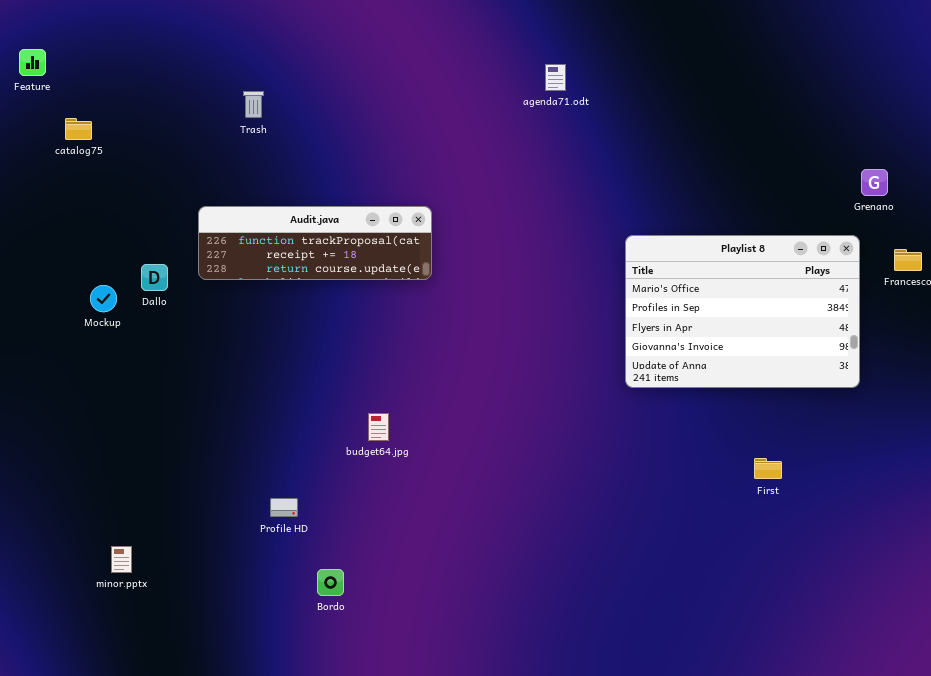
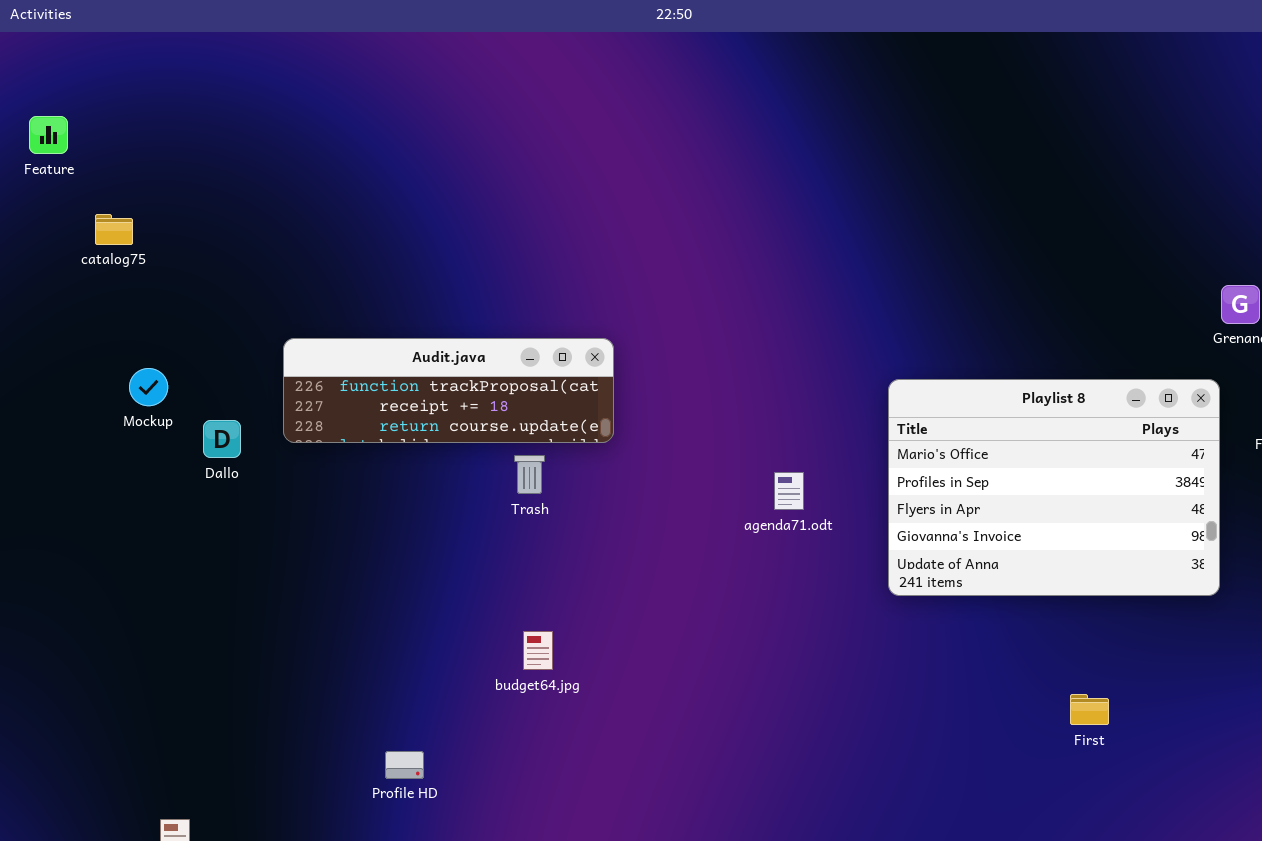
agenda71.odt: [545,64,566,91] -> [774,472,804,510], moved
Trash: [243,91,264,118] -> [514,455,545,494], moved
Mockup: [90,285,117,312] -> [129,368,168,406], moved

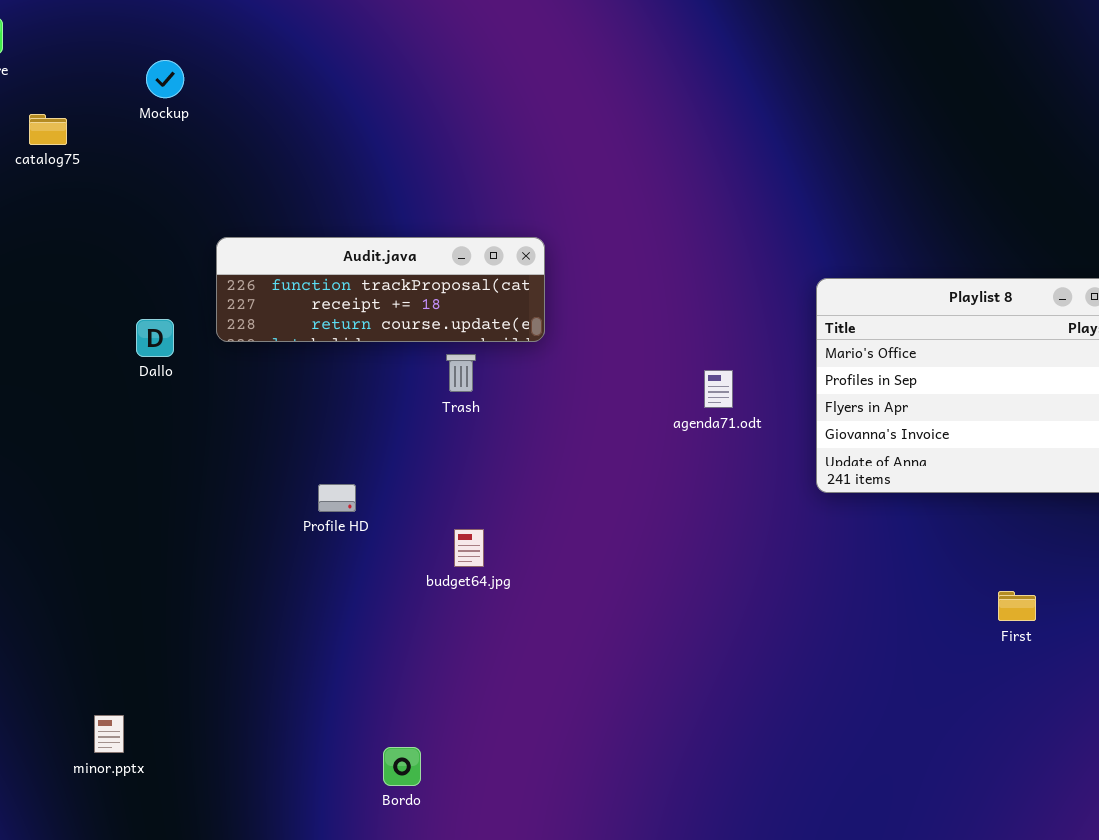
Mockup: [129,368,168,406] -> [146,60,184,98], moved
Profile HD: [385,751,424,779] -> [318,484,356,512], moved

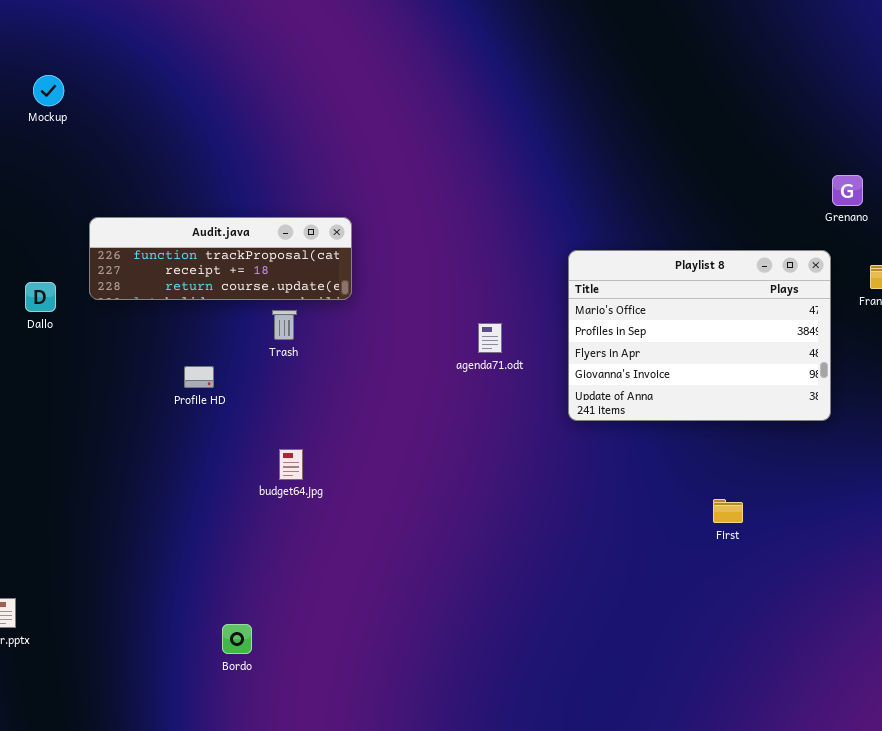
Profile HD: [318,484,356,512] -> [184,366,214,388], moved

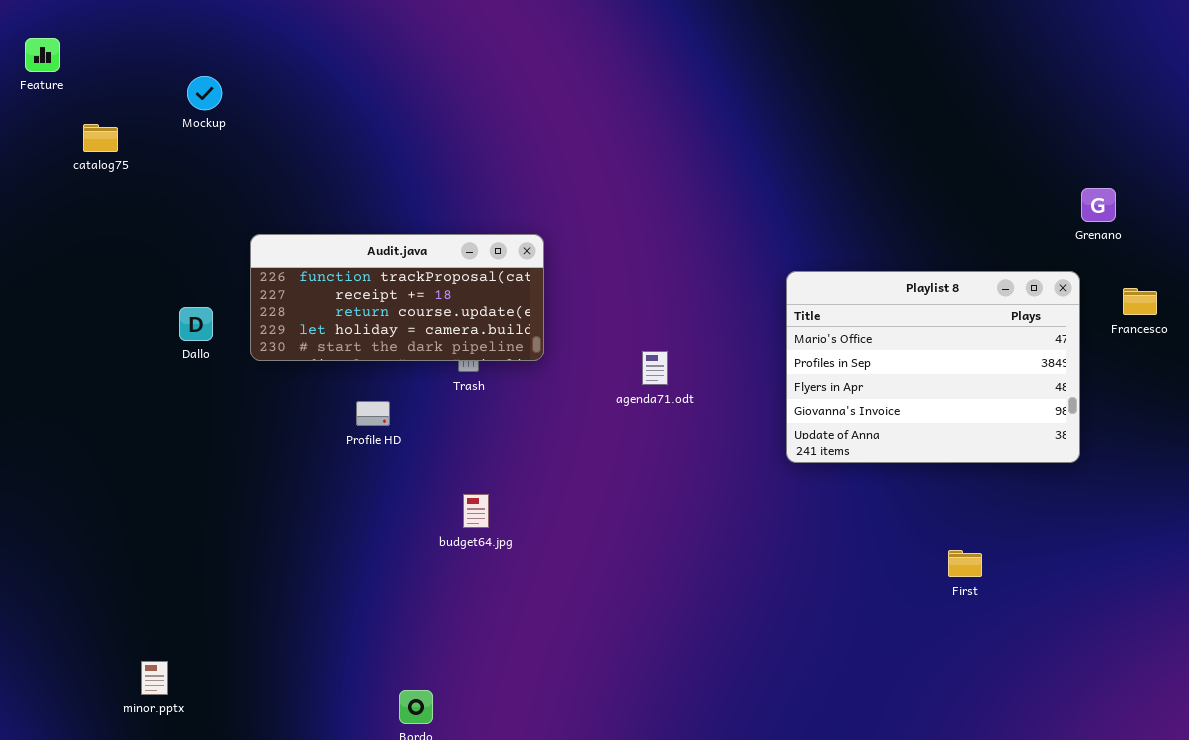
Audit.java: [89,217,352,300] -> [250,234,544,361], resized
agenda71.odt: [478,323,502,353] -> [642,351,668,385], moved

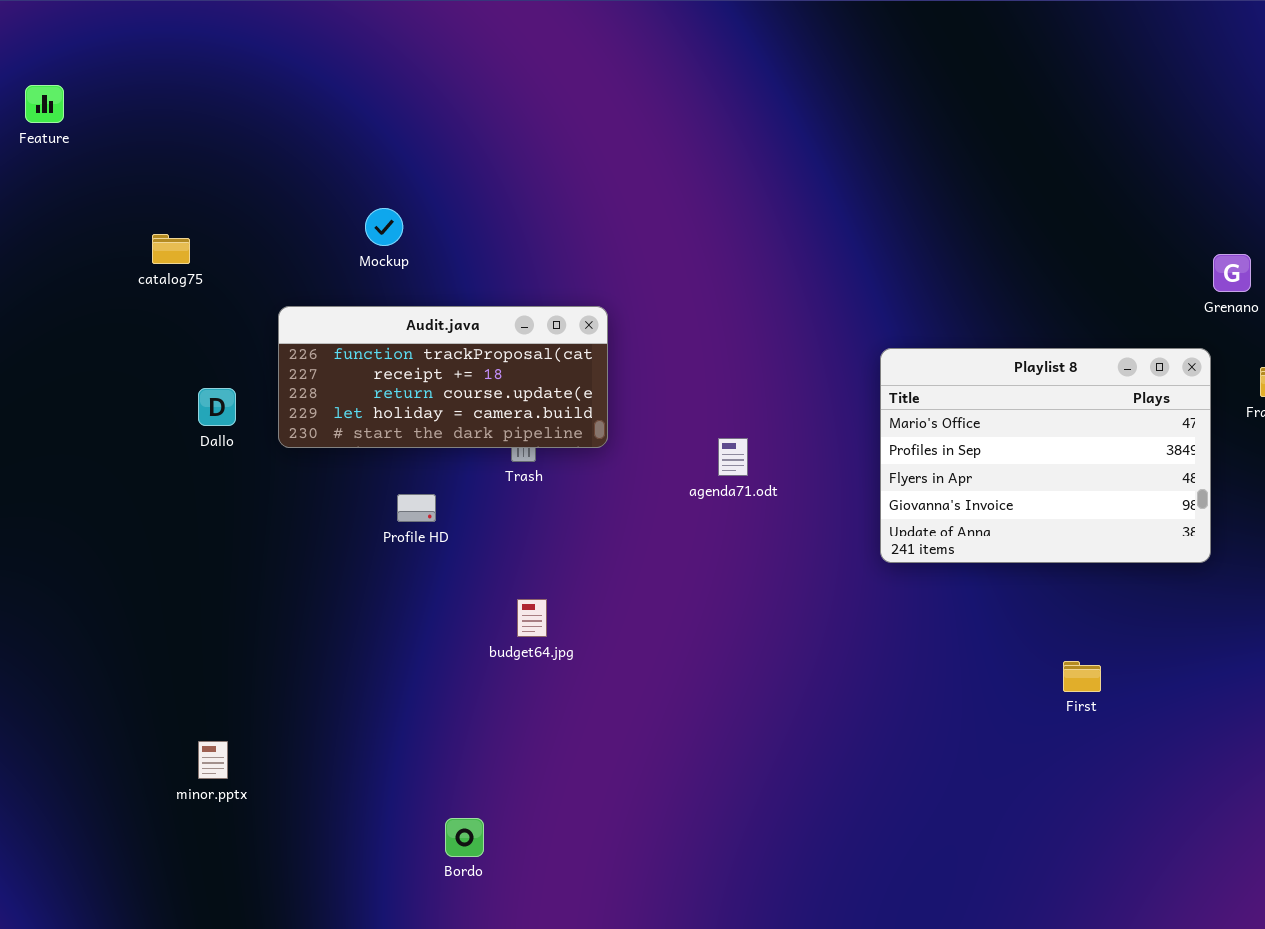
Mockup: [187,76,222,110] -> [365,208,403,246], moved
catalog75: [83,124,118,152] -> [152,234,190,264], moved
minor.pptx: [141,661,168,695] -> [198,741,228,779], moved

